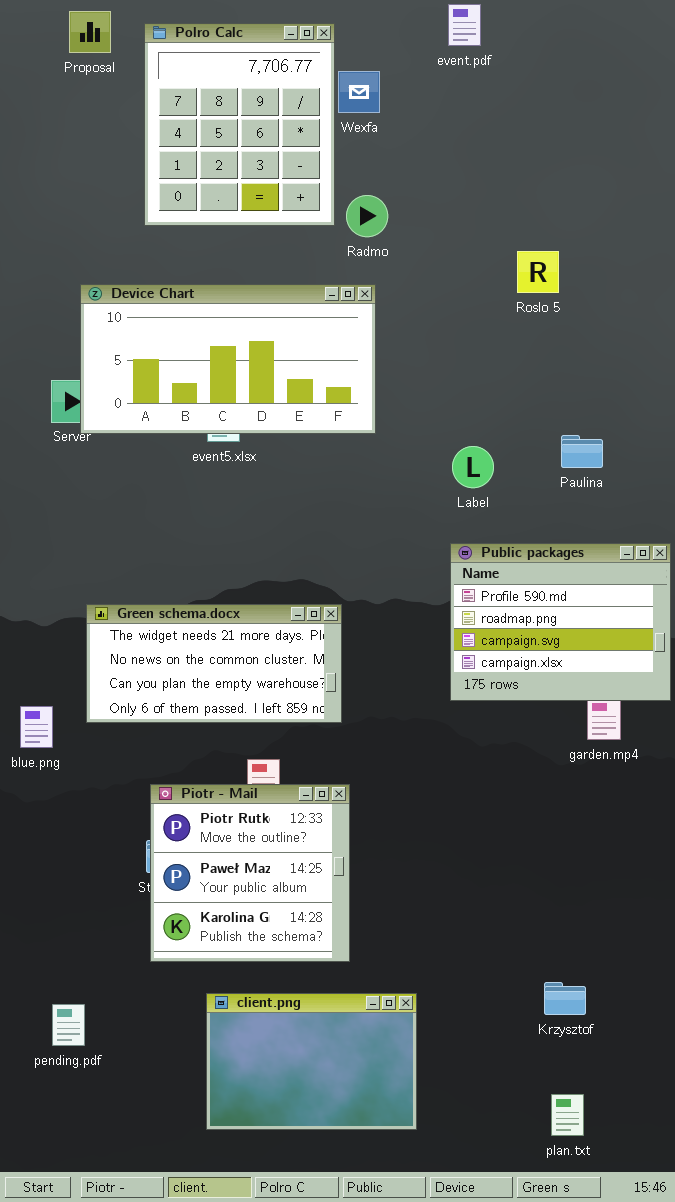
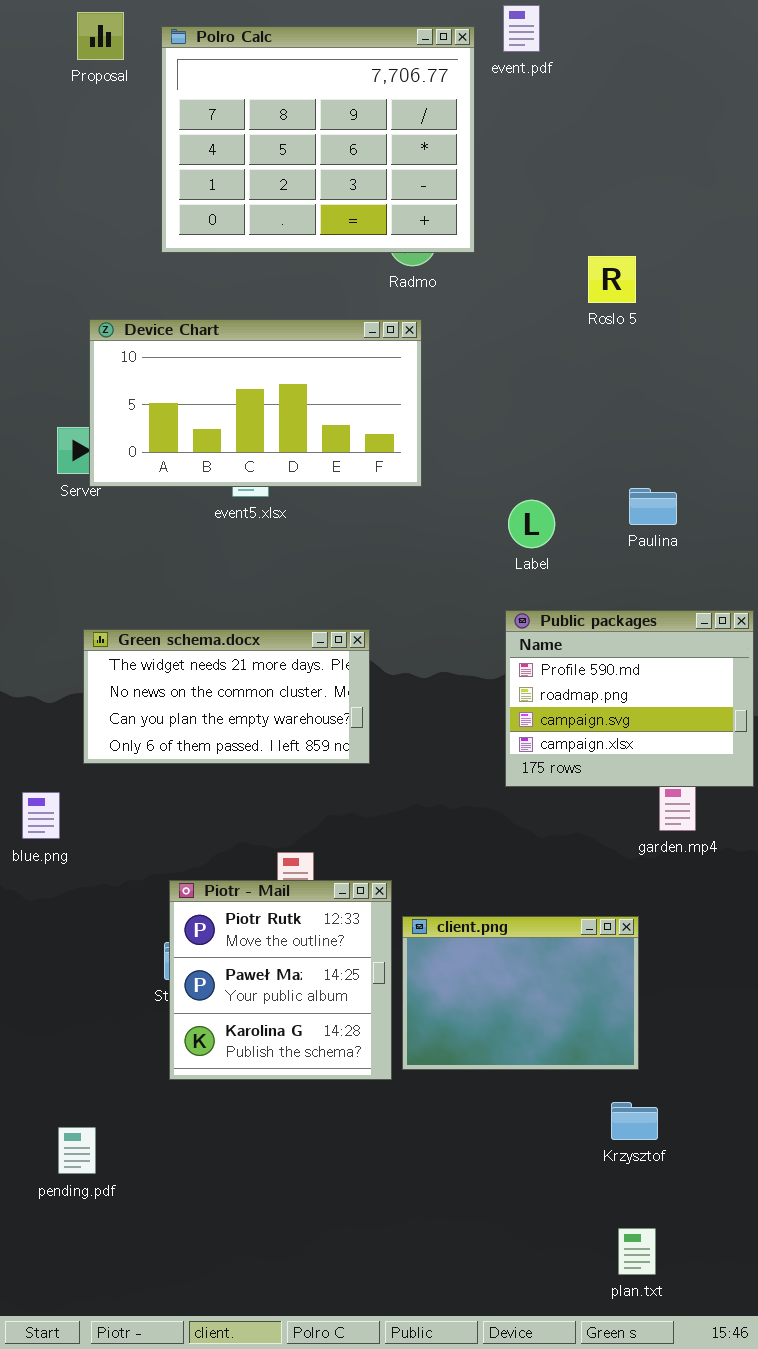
Polro Calc: [144,23,335,226] -> [161,26,475,253], resized
Roslo 5: [517,251,559,293] -> [588,256,636,303], moved
Green schema.docx: [86,604,342,723] -> [83,629,370,764], moved
client.png: [206,993,417,1130] -> [402,916,639,1070], moved

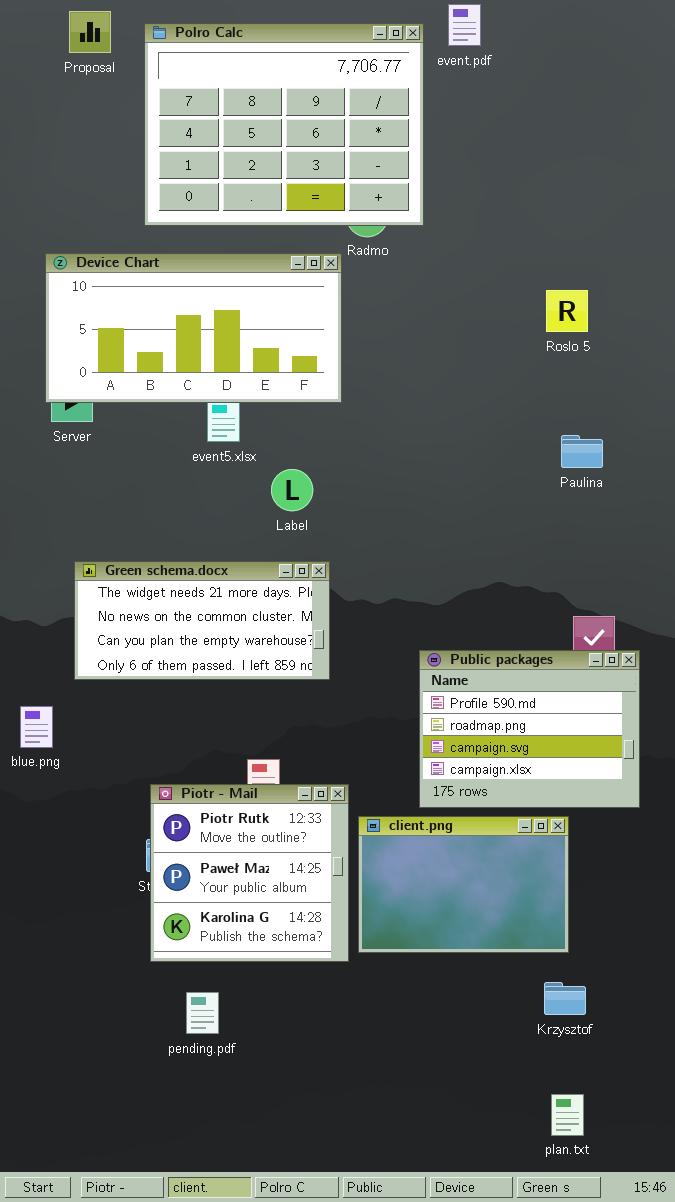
Roslo 5: [588,256,636,303] -> [546,290,588,332], moved
Device Chart: [89,319,422,487] -> [45,253,342,403], moved
Label: [508,500,555,548] -> [271,469,313,511], moved
Public packages: [505,610,754,787] -> [419,650,640,808], moved
pending.pdf: [58,1127,96,1174] -> [186,992,219,1034], moved

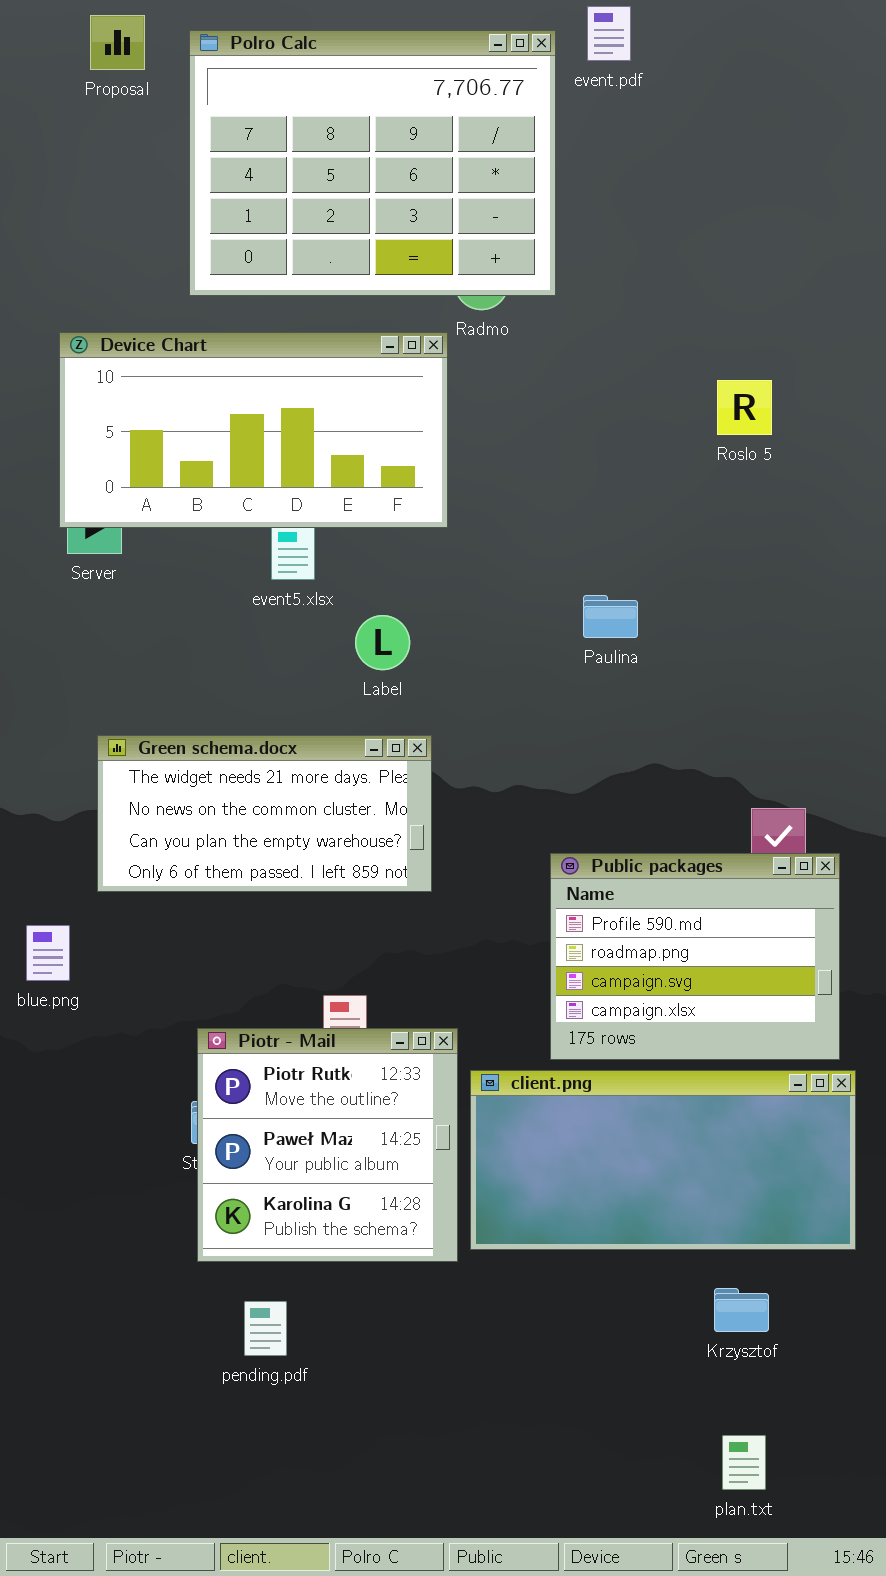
Paulina: [561,435,603,468] -> [583,595,638,638], moved
client.png: [358,816,569,953] -> [470,1070,856,1250], resized

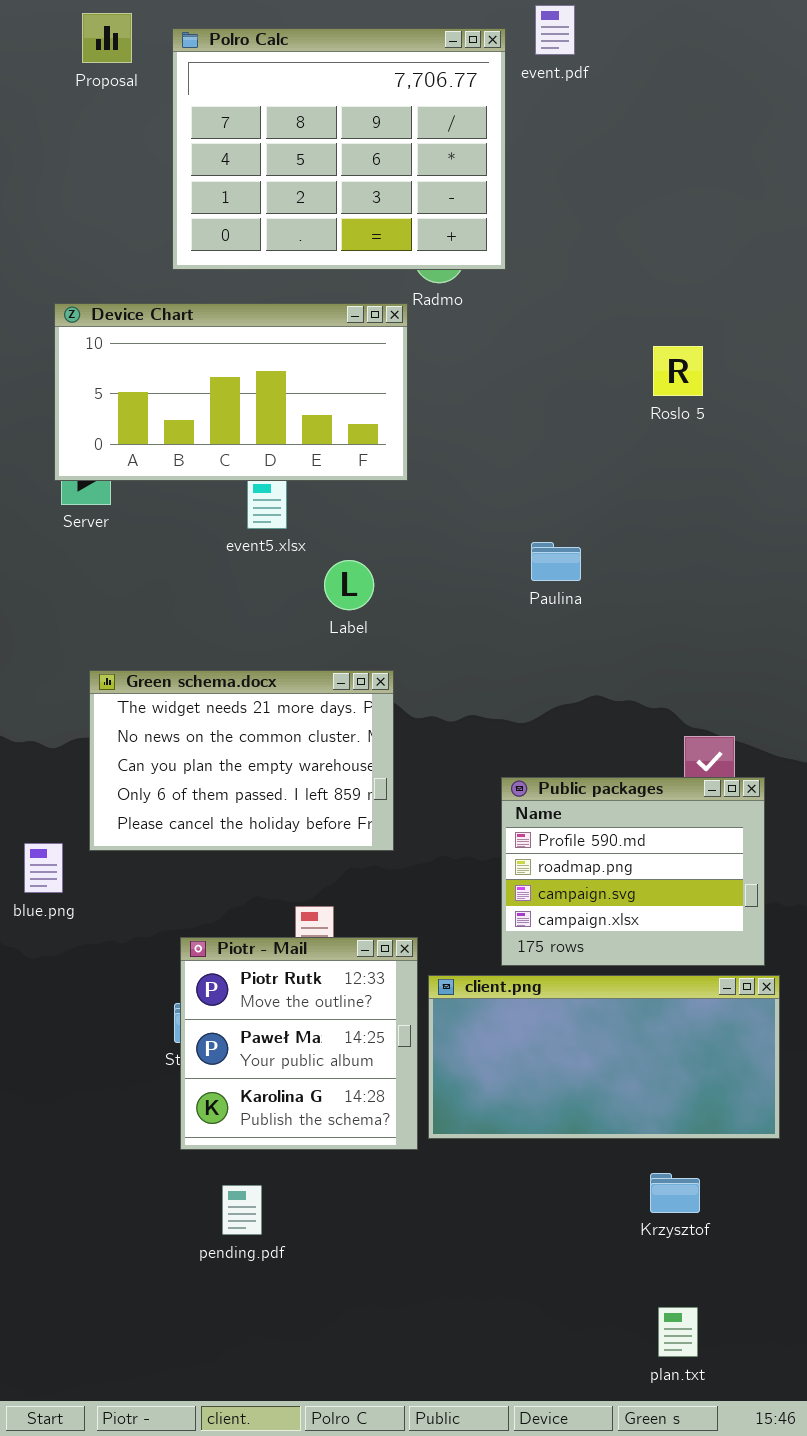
Green schema.docx: [97,735,432,892] -> [89,670,394,851], resized

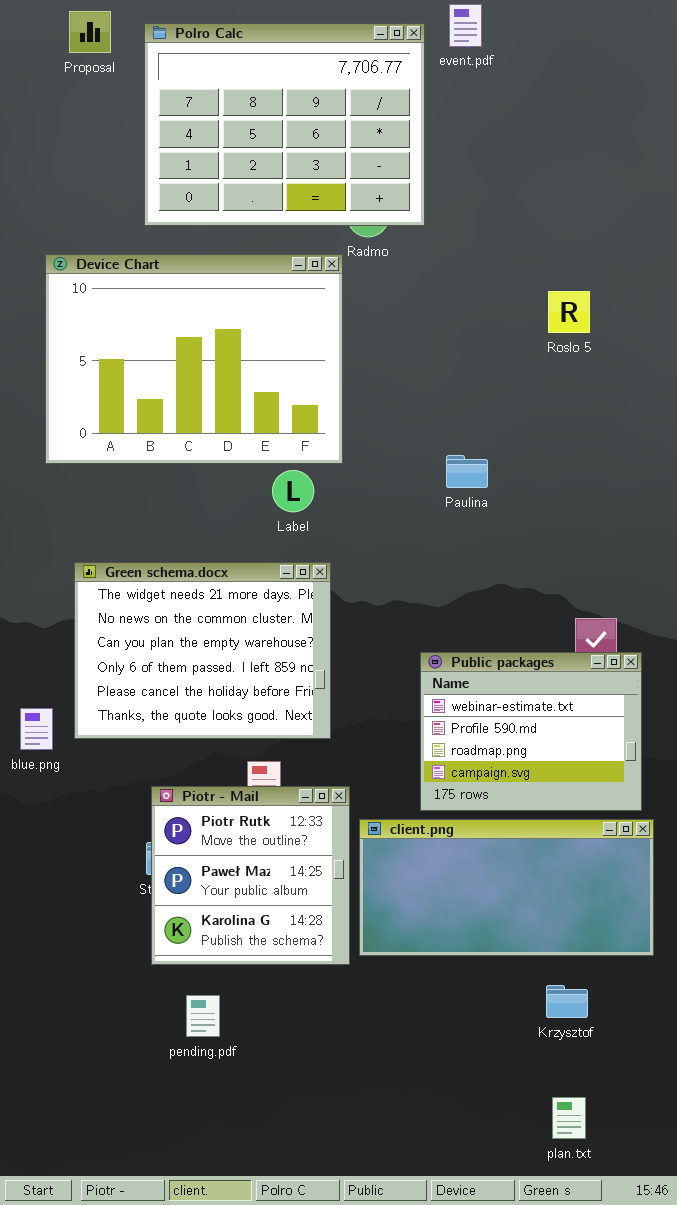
Device Chart: [54,303,408,481] -> [45,254,343,464], resized
Green schema.docx: [89,670,394,851] -> [74,562,331,739], resized
Public packages: [501,777,765,966] -> [420,652,642,811], scrolled up 1 row

